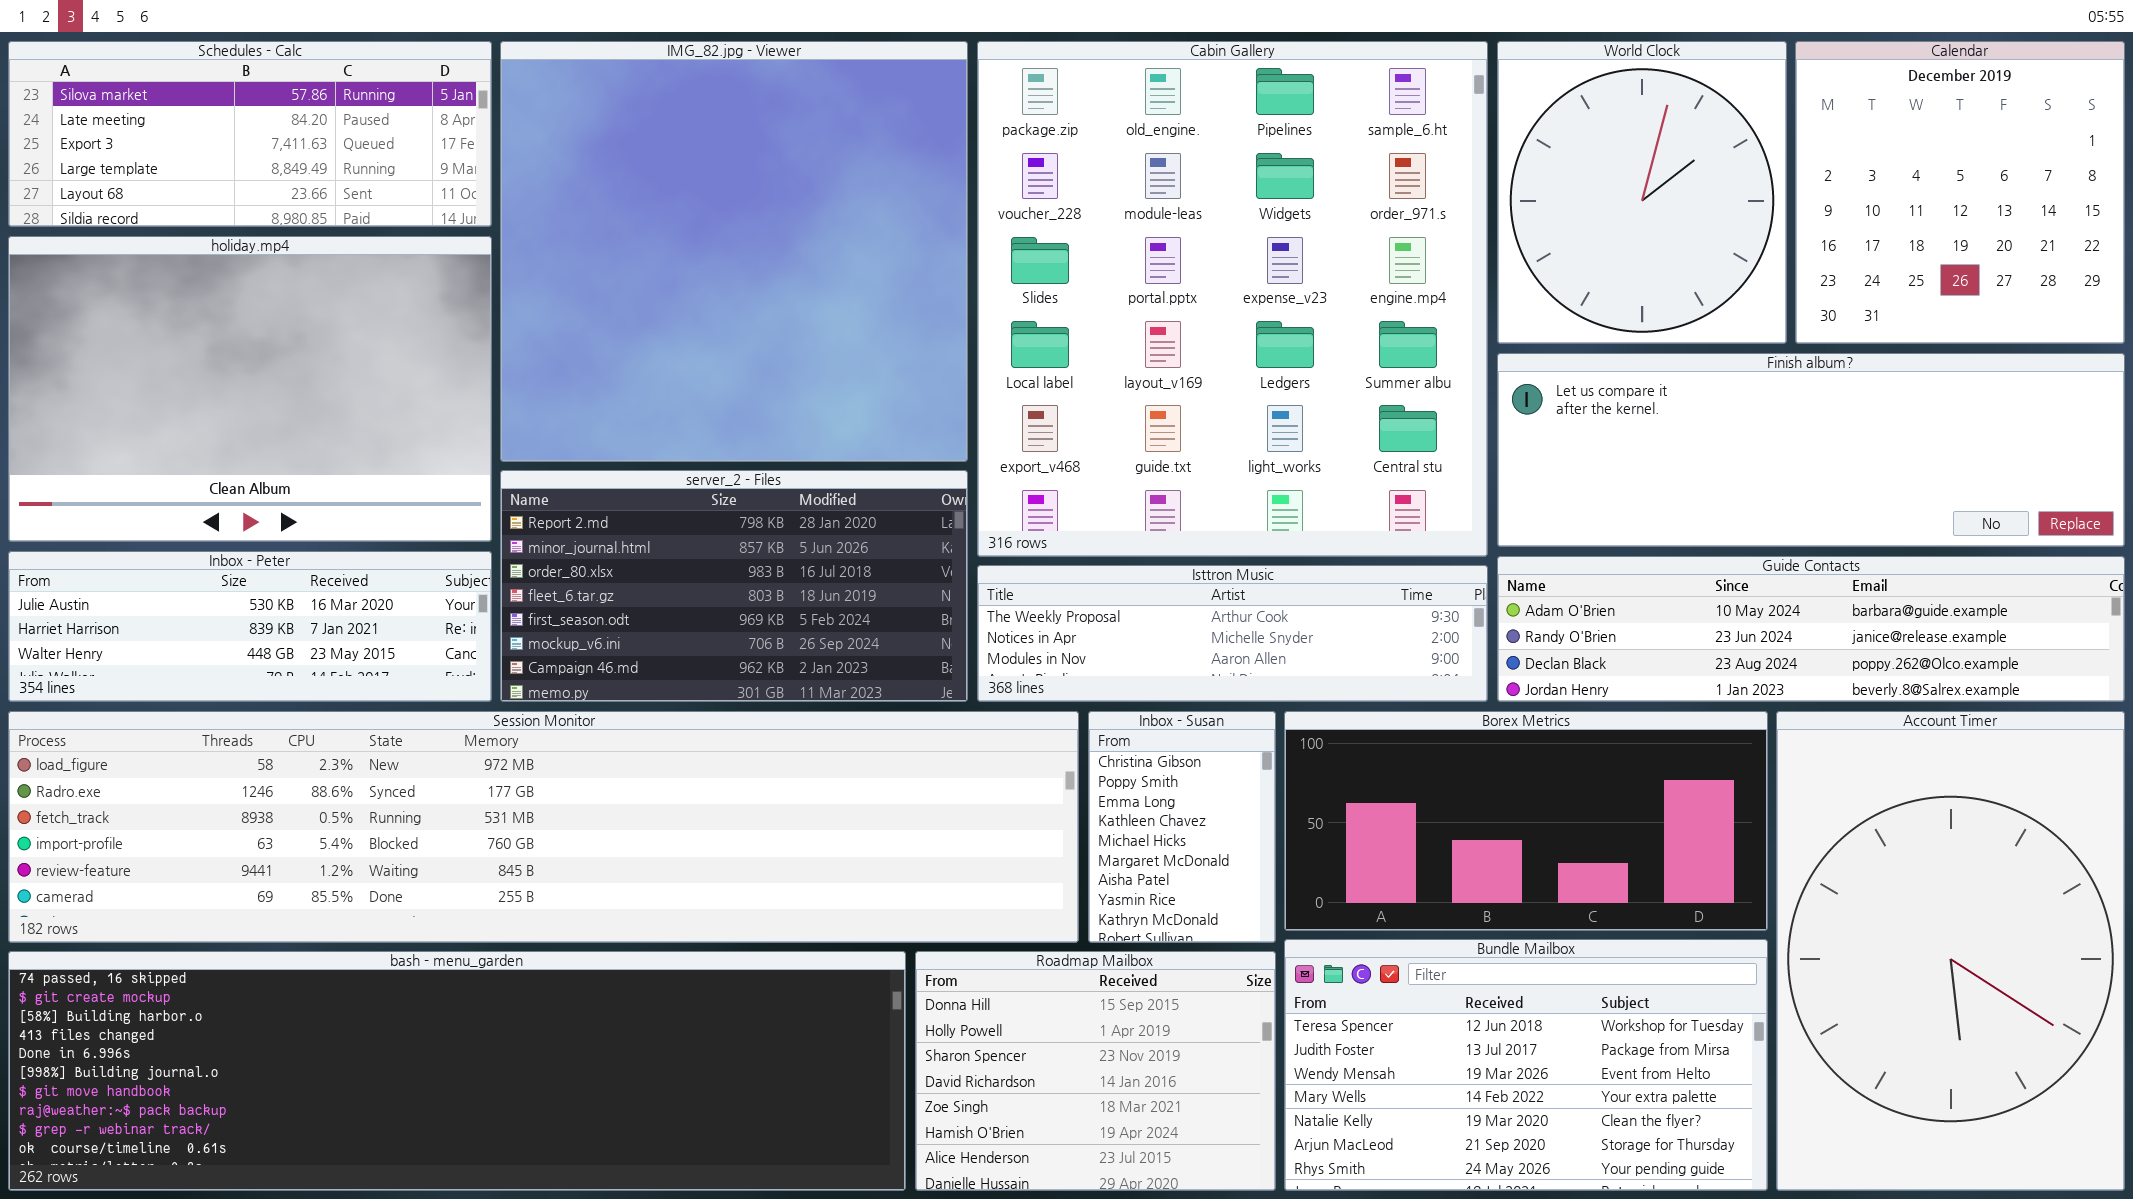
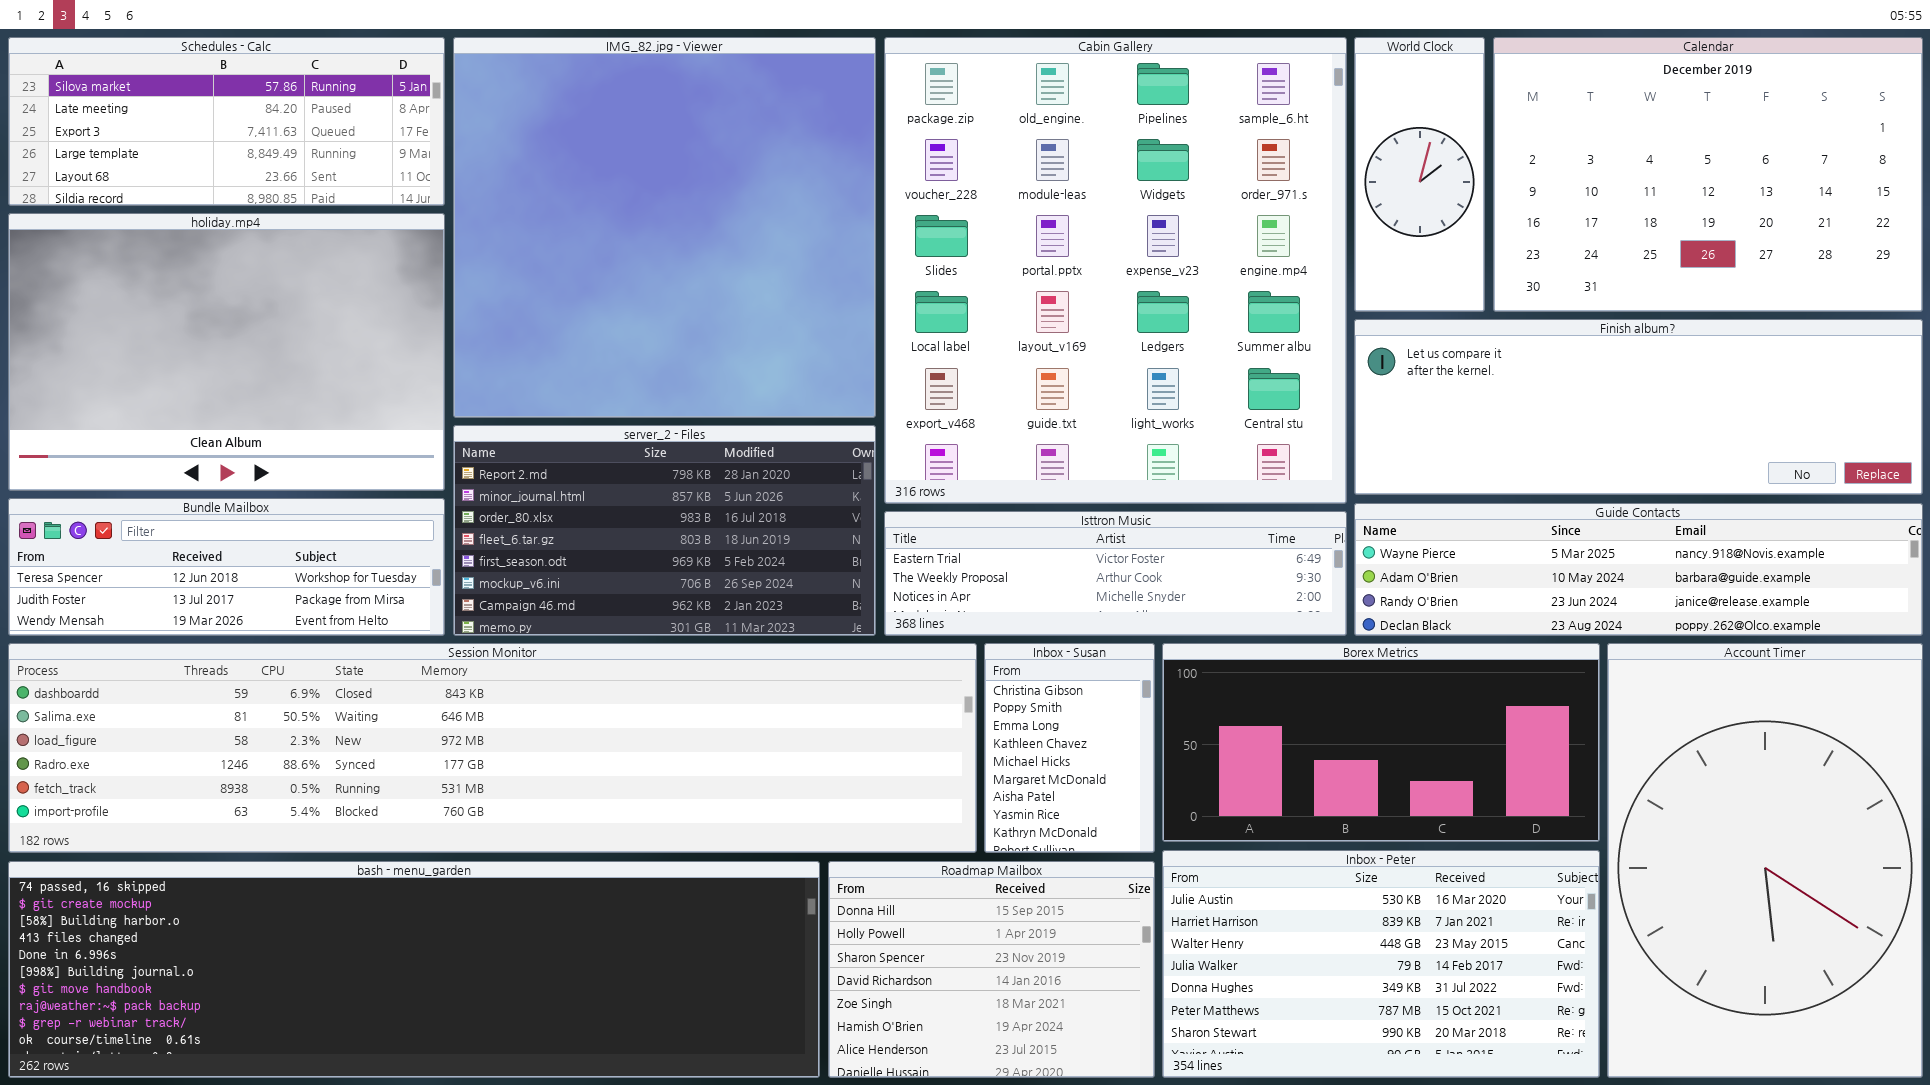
World Clock: [1497,41,1787,344] -> [1354,37,1485,312], resized
Calendar: [1795,41,2125,344] -> [1493,37,1923,312], resized
Inbox - Peter: [8,551,492,702] -> [1162,850,1600,1078], moved, resized
Guide Contacts: [1497,556,2125,702] -> [1354,503,1923,636], scrolled up 1 row
Isttron Music: [977,565,1488,702] -> [884,511,1347,636], scrolled up 1 row
Session Monitor: [8,711,1079,943] -> [8,643,977,853], scrolled up 2 rows
Bundle Mailbox: [1284,939,1768,1191] -> [8,498,445,636], moved, resized

